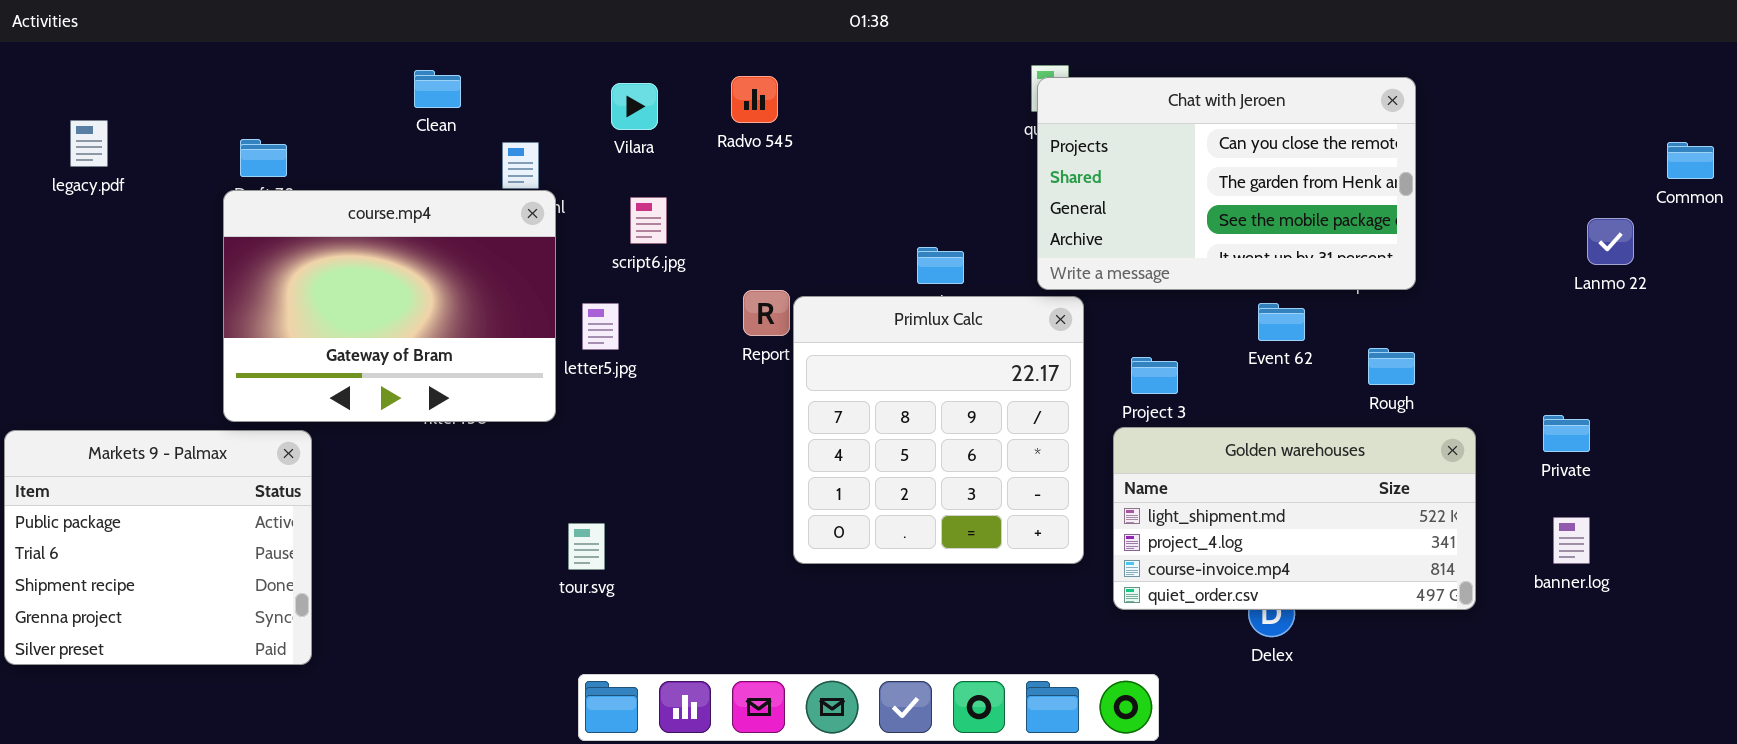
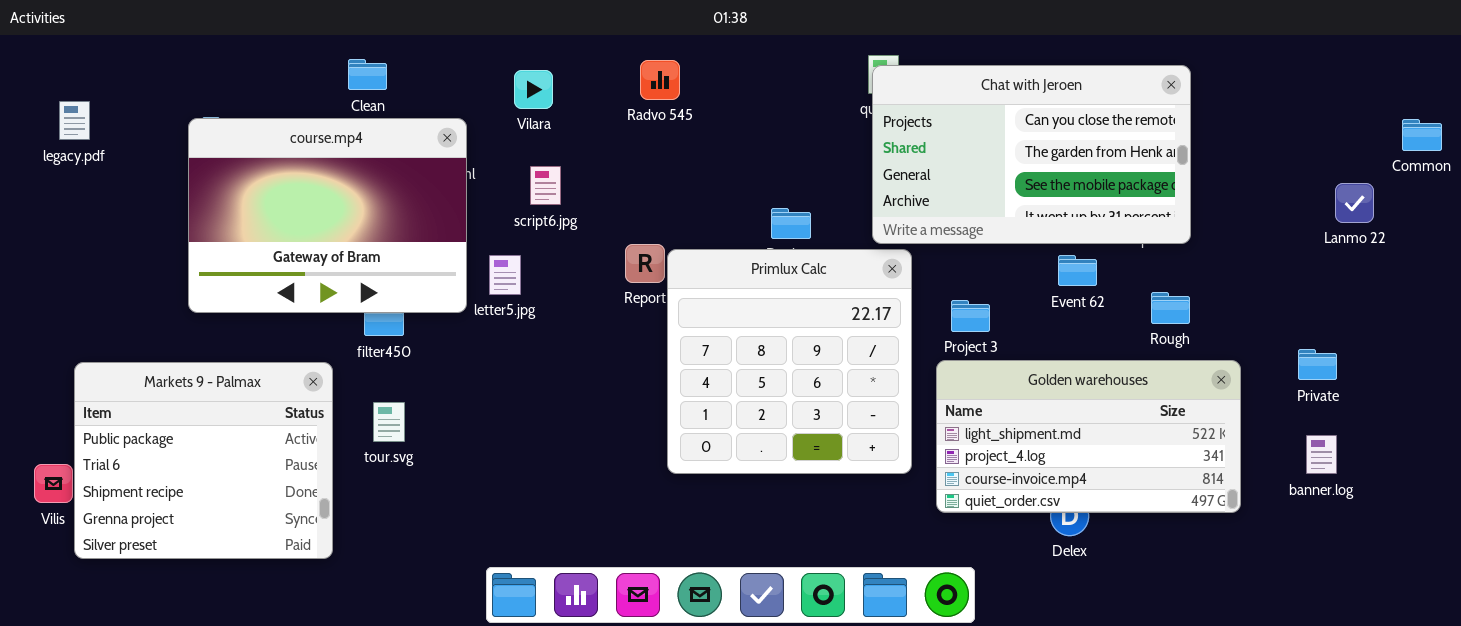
Radvo 545: [731,76,778,123] -> [640,60,680,100], moved
course.mp4: [223,190,556,422] -> [188,118,467,313], moved
Markets 9 - Palmax: [4,430,312,665] -> [74,362,333,559], moved
tour.svg: [568,523,605,570] -> [373,402,405,442], moved

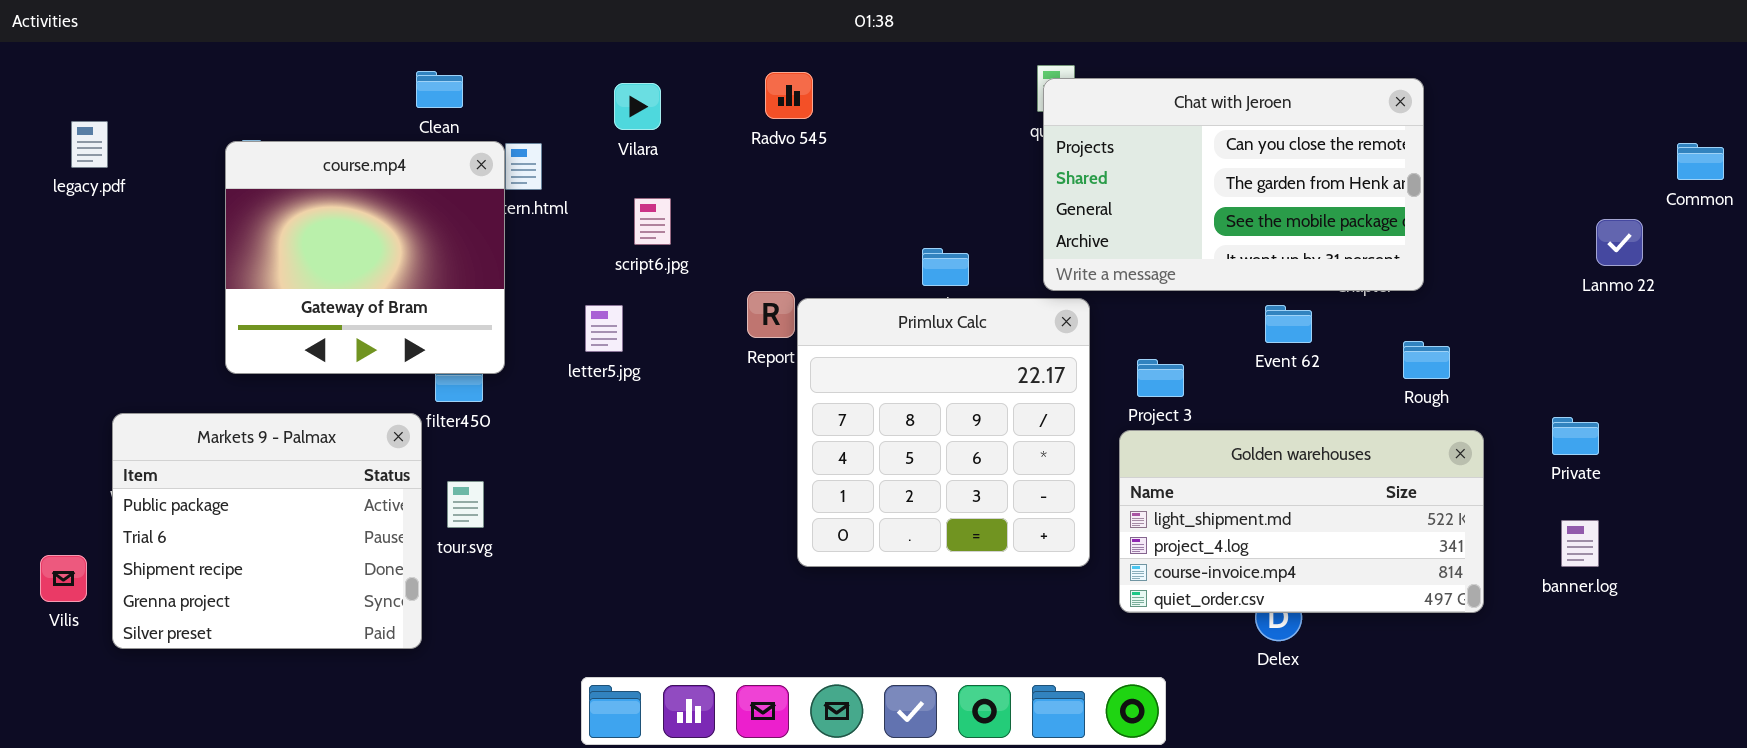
course.mp4: [188,118,467,313] -> [225,141,505,374], resized
Rough: [1151,292,1190,324] -> [1403,341,1450,379], moved
Markets 9 - Palmax: [74,362,333,559] -> [112,413,422,649], moved

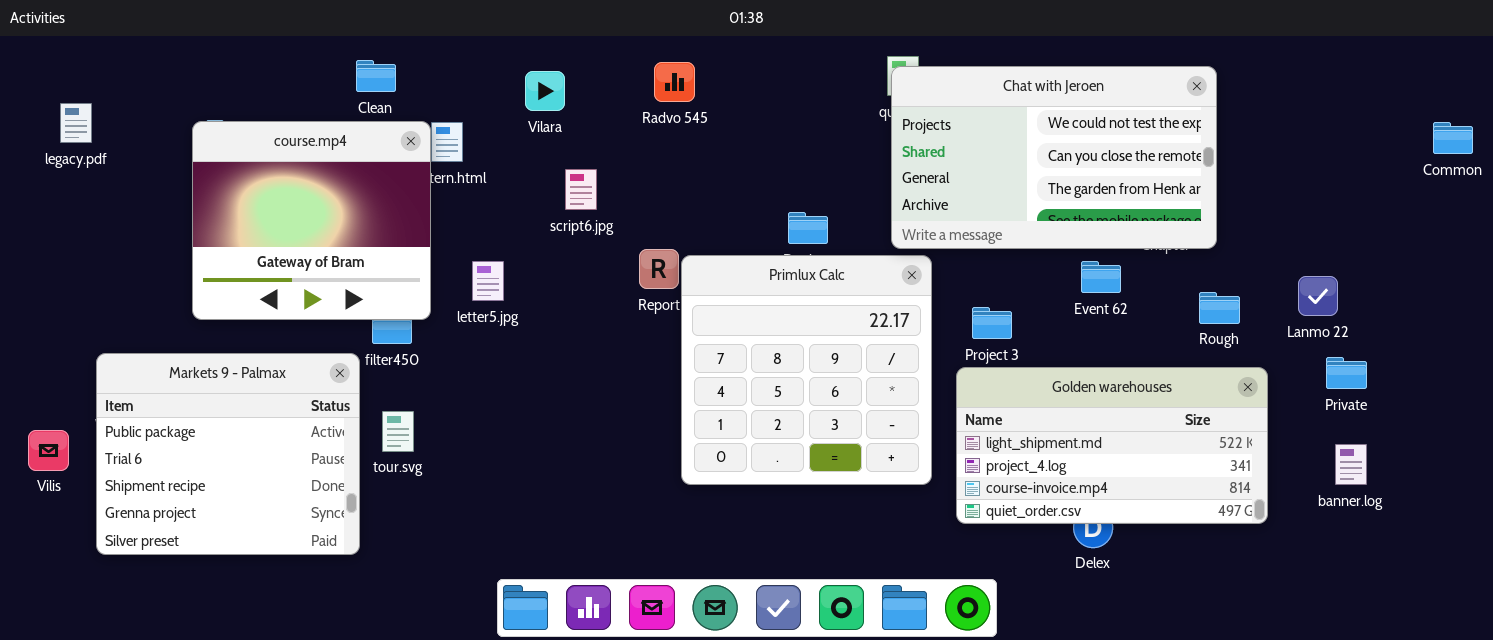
Chat with Jeroen: [1043,78,1424,291] -> [891,66,1217,249], scrolled up 1 row
script6.jpg: [634,198,671,245] -> [565,169,597,210], moved
Lanmo 22: [1596,219,1643,266] -> [1298,276,1338,316], moved
letter5.jpg: [585,305,623,352] -> [472,261,504,301], moved
Vilis: [40,555,87,602] -> [28,430,69,471], moved

